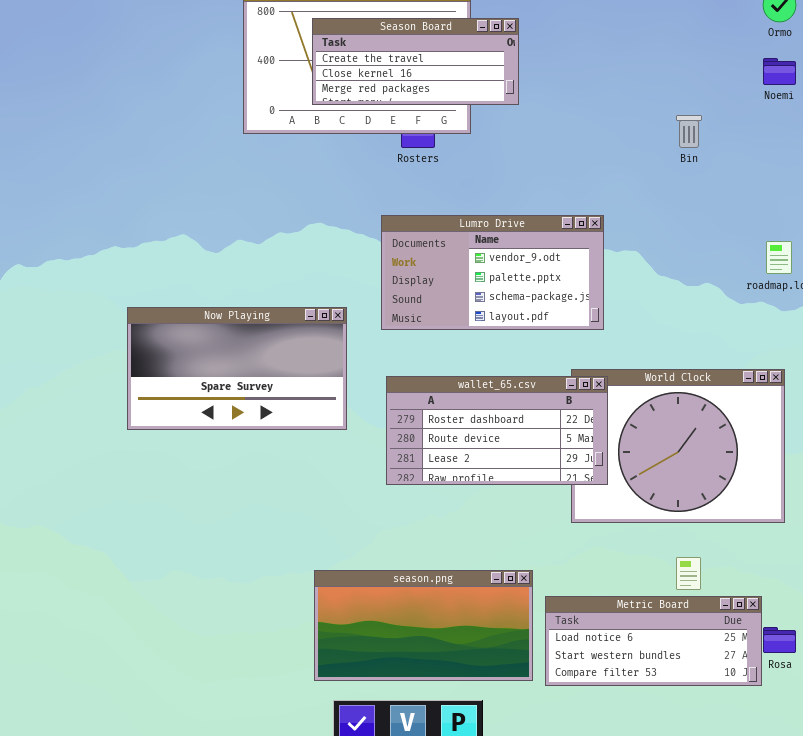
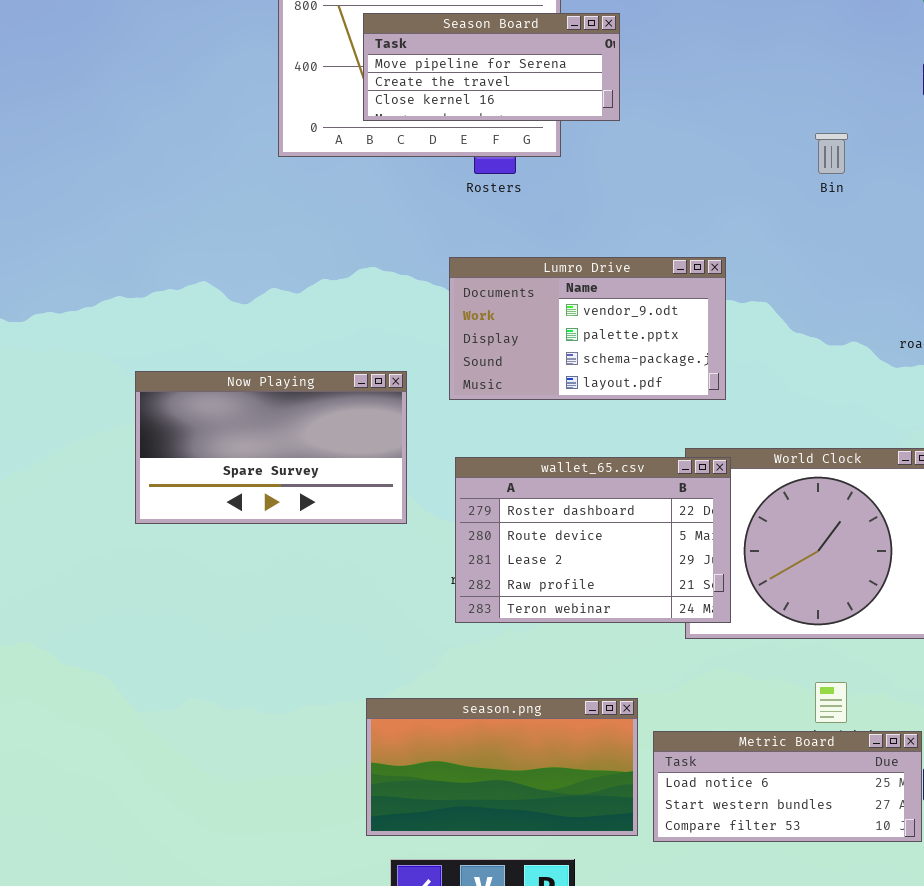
Season Board: [312,18,519,105] -> [363,13,620,121], scrolled up 1 row
wallet_65.csv: [386,376,608,485] -> [455,457,731,623], resized

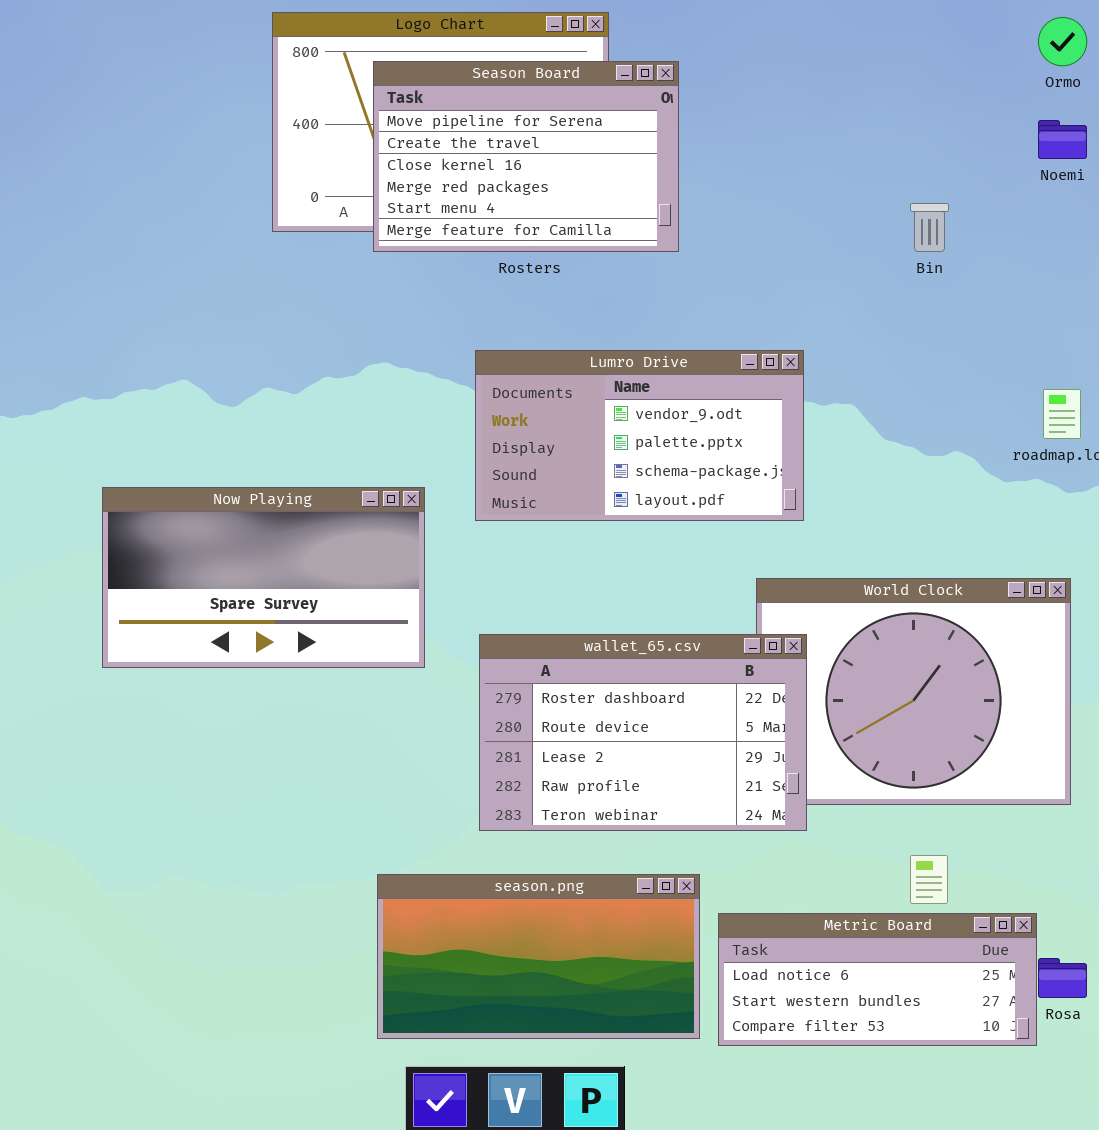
Season Board: [363,13,620,121] -> [373,61,679,252], resized
wallet_65.csv: [455,457,731,623] -> [479,634,807,831], moved

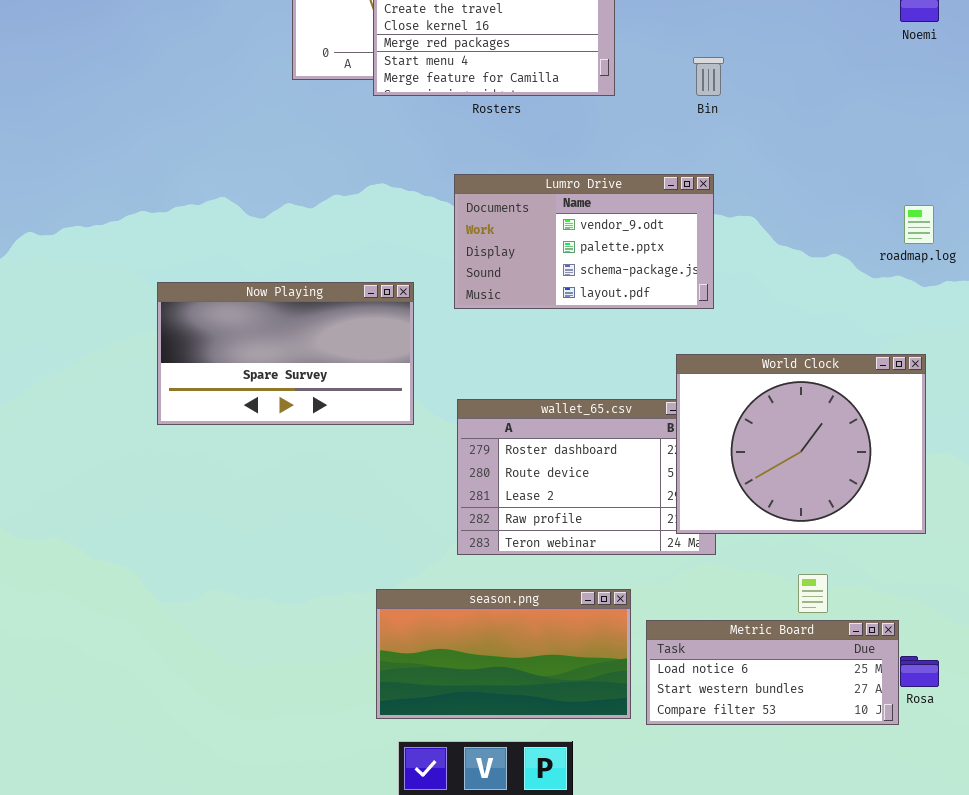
Bin: [910,203,949,252] -> [693,57,724,96], moved
World Clock: [756,578,1071,805] -> [676,354,926,534], raised

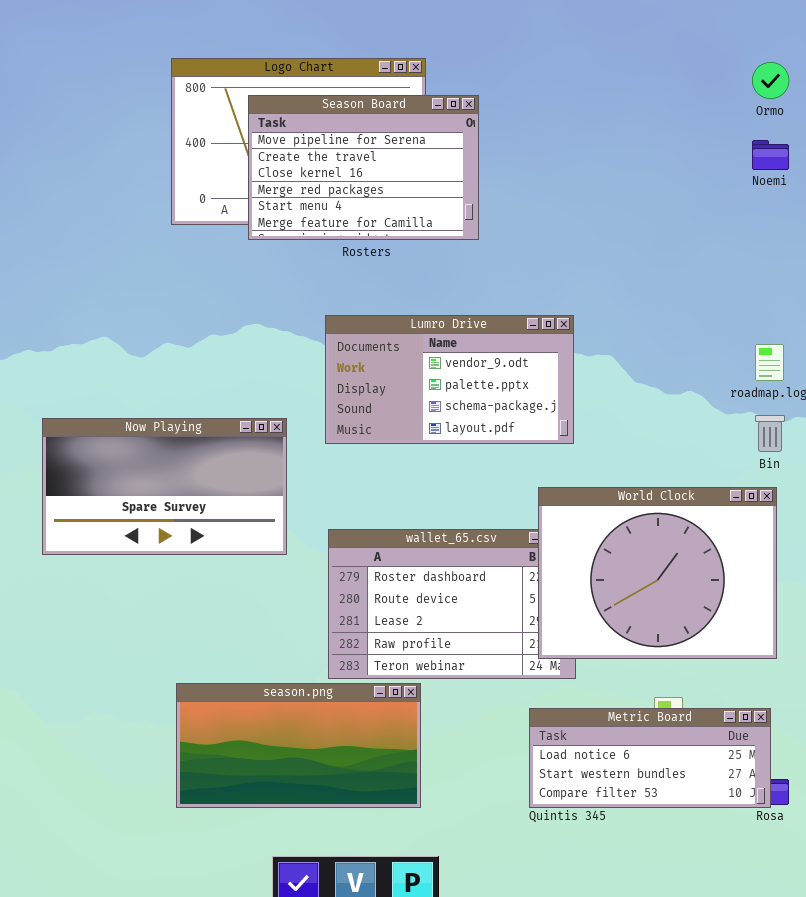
Bin: [693,57,724,96] -> [755,415,785,452], moved
season.png: [376,589,631,719] -> [176,683,421,808], moved
Metric Board: [646,620,899,725] -> [529,708,771,808], moved

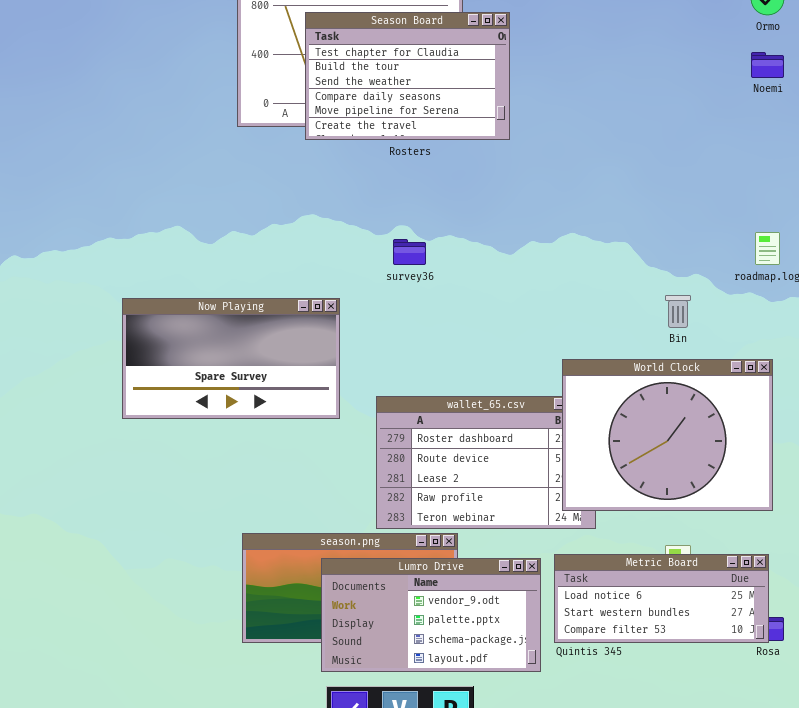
Season Board: [248,95,479,240] -> [305,12,510,140], scrolled up 4 rows
Lumro Drive: [325,315,574,444] -> [321,558,541,672], moved
Bin: [755,415,785,452] -> [665,295,691,328], moved

